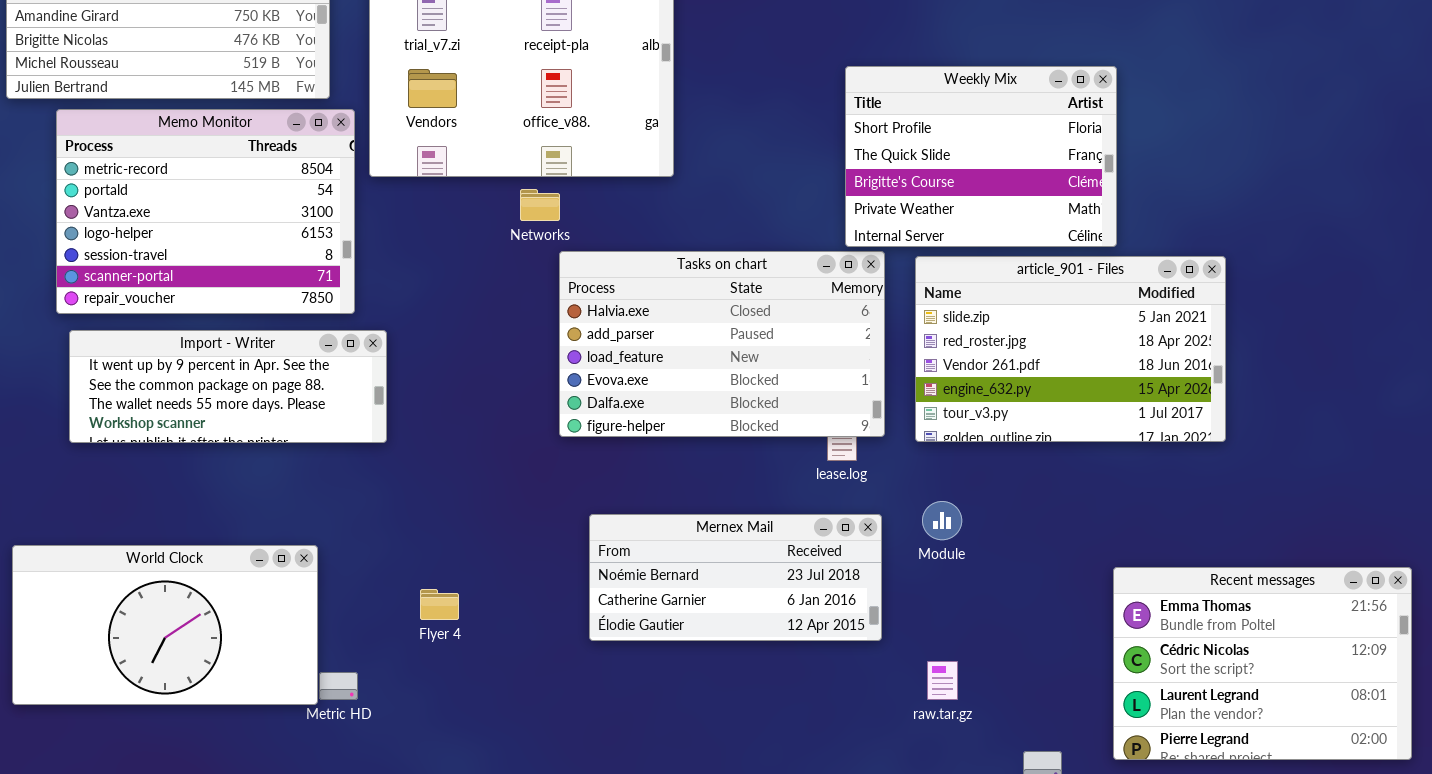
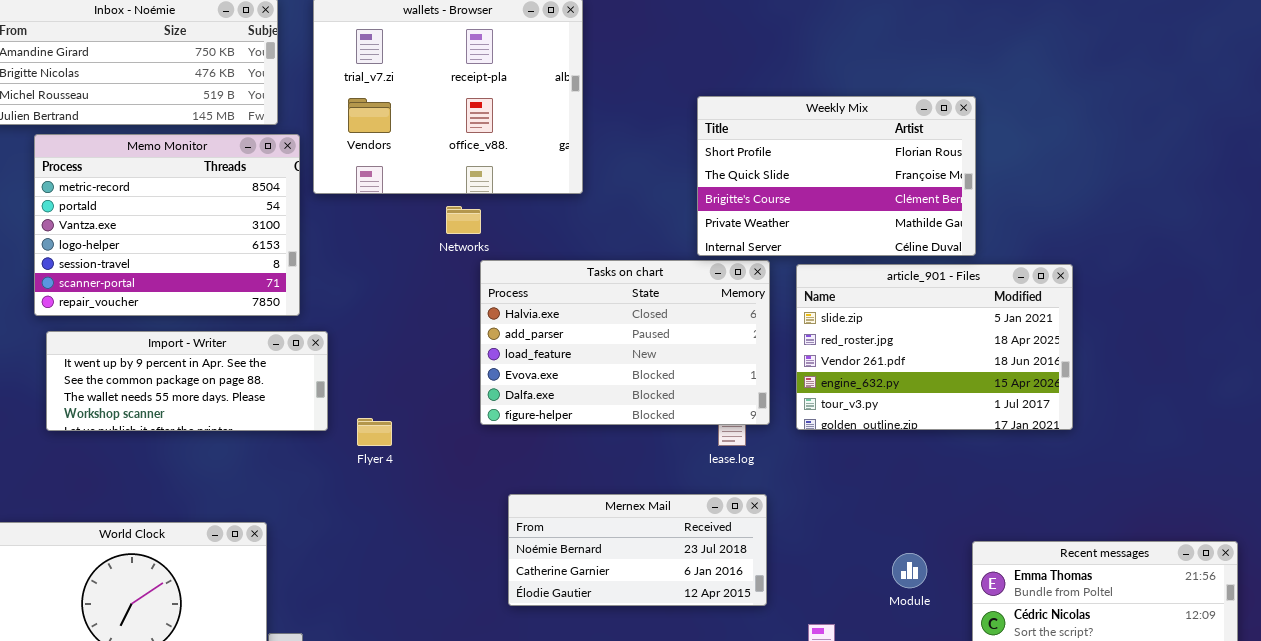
Weekly Mix: [845,66,1117,247] -> [697,96,976,256], resized
Module: [922,501,962,540] -> [892,553,927,588], moved
Flyer 4: [420,589,459,620] -> [357,418,392,446], moved

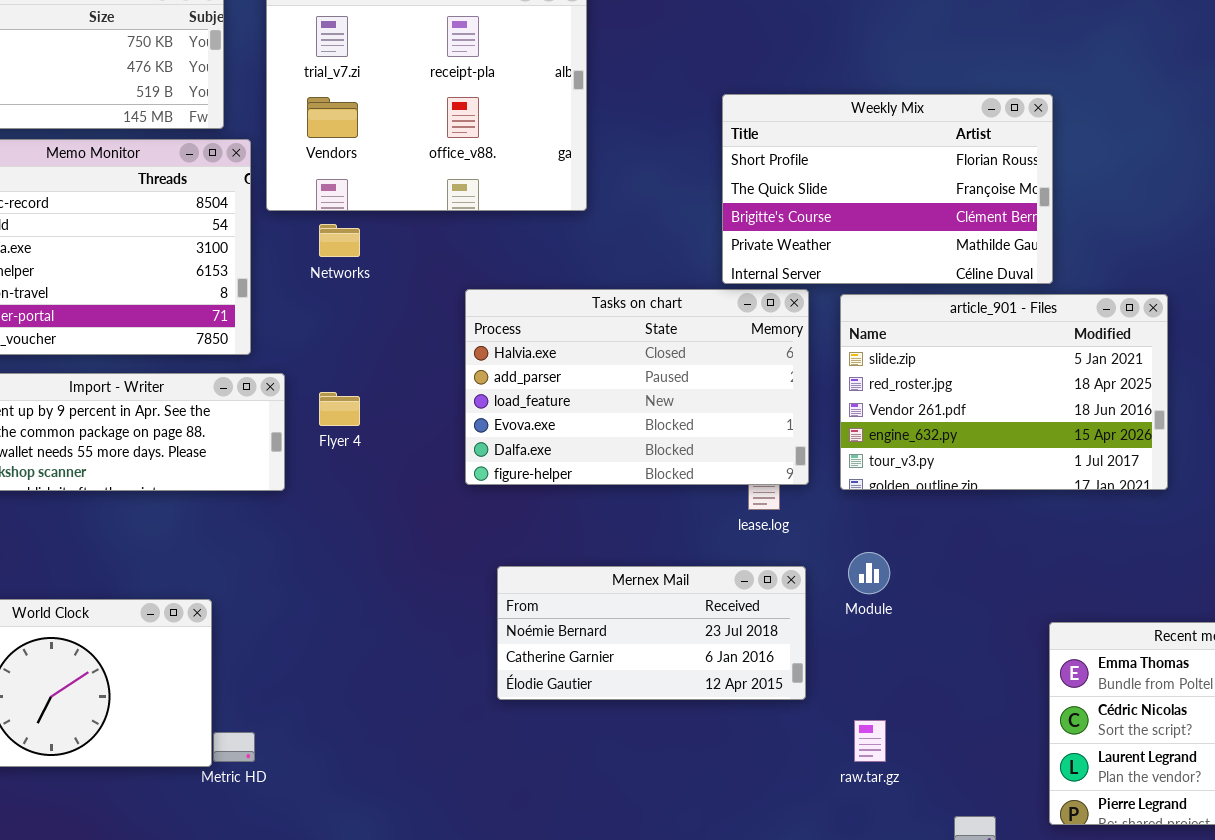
Networks: [446,206,481,234] -> [319,224,360,257], moved
Flyer 4: [357,418,392,446] -> [319,392,360,426], moved
Module: [892,553,927,588] -> [848,552,890,594], moved

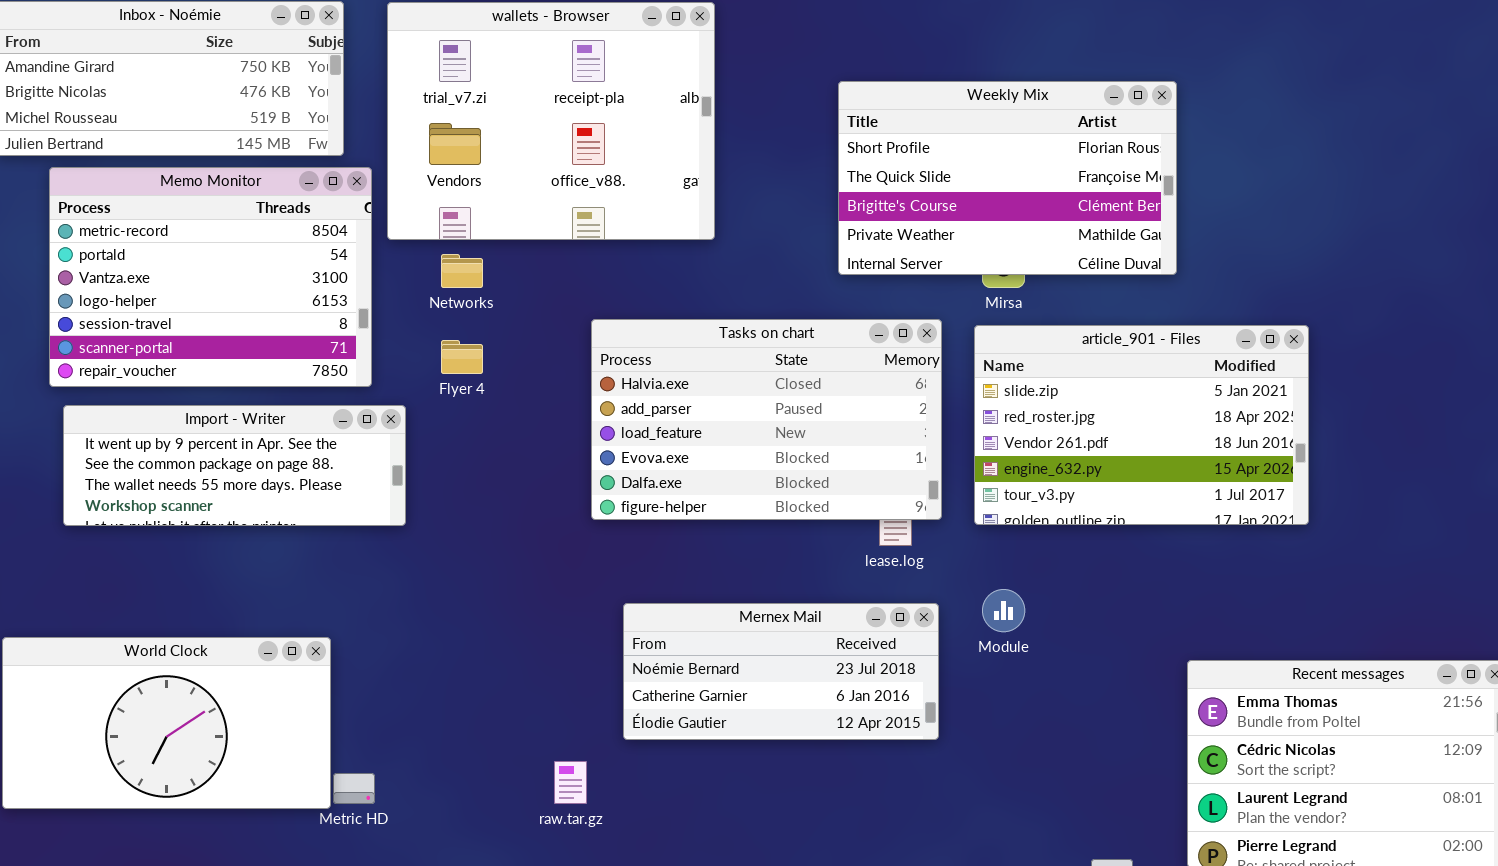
Weekly Mix: [722,94,1053,284] -> [838,81,1177,275], moved
Flyer 4: [319,392,360,426] -> [441,340,483,374], moved
raw.tar.gz: [854,720,886,762] -> [554,761,587,804], moved

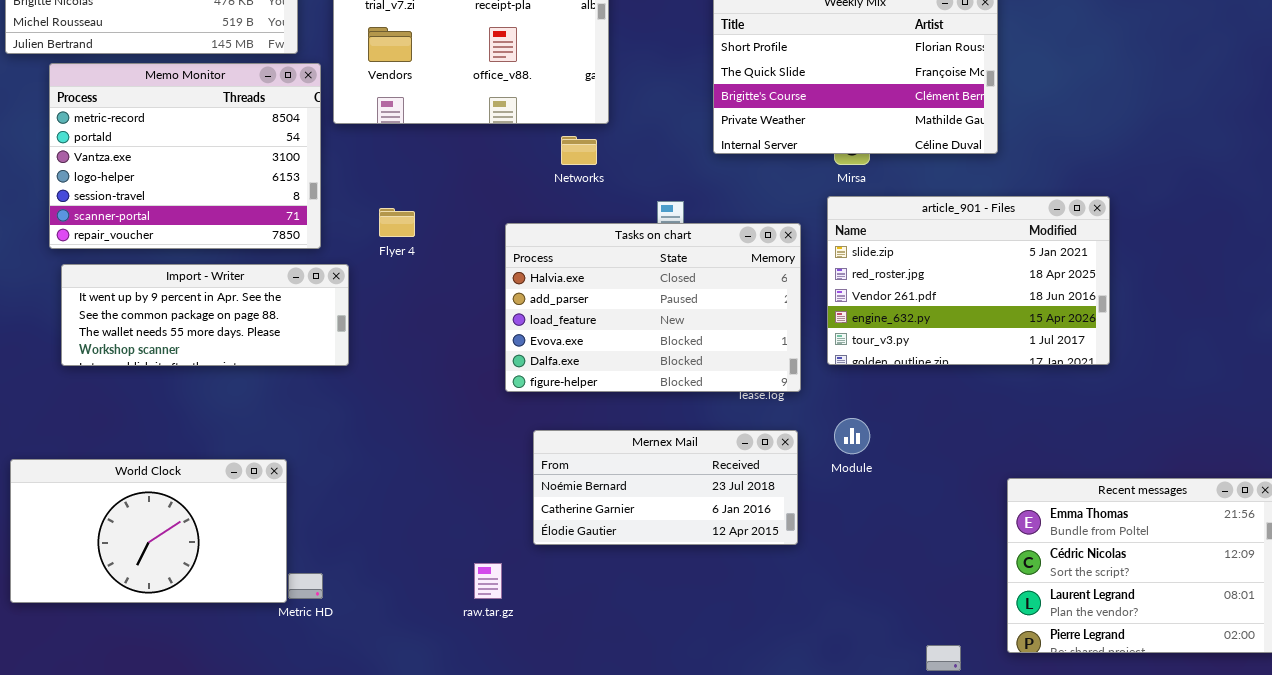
Networks: [441,254,483,288] -> [561,136,597,165], moved
Tasks on chart: [591,319,942,520] -> [505,223,801,392], moved

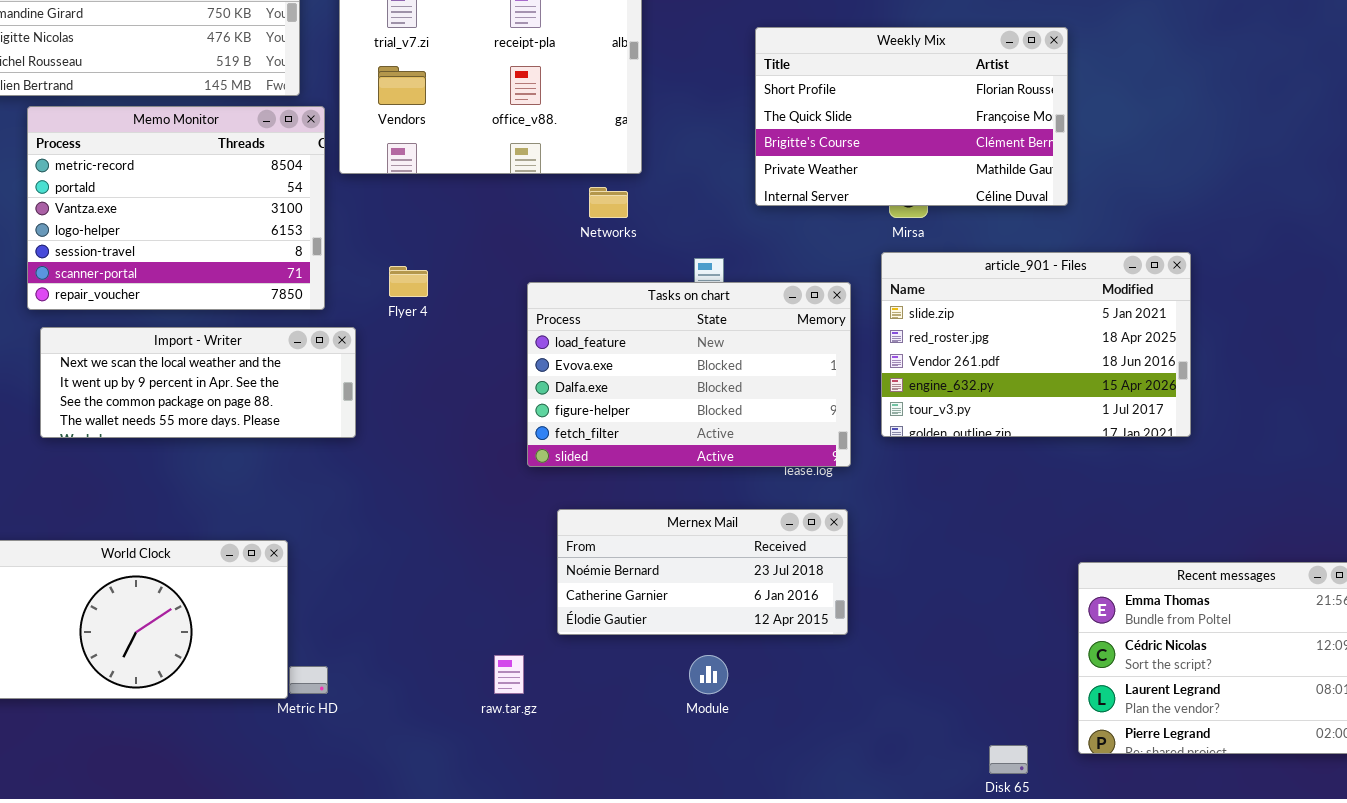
Tasks on chart: [505,223,801,392] -> [527,282,851,467], scrolled down 2 rows
Import - Writer: [61,264,349,366] -> [40,327,356,438], scrolled up 1 row
Module: [834,418,870,454] -> [689,655,728,694], moved

